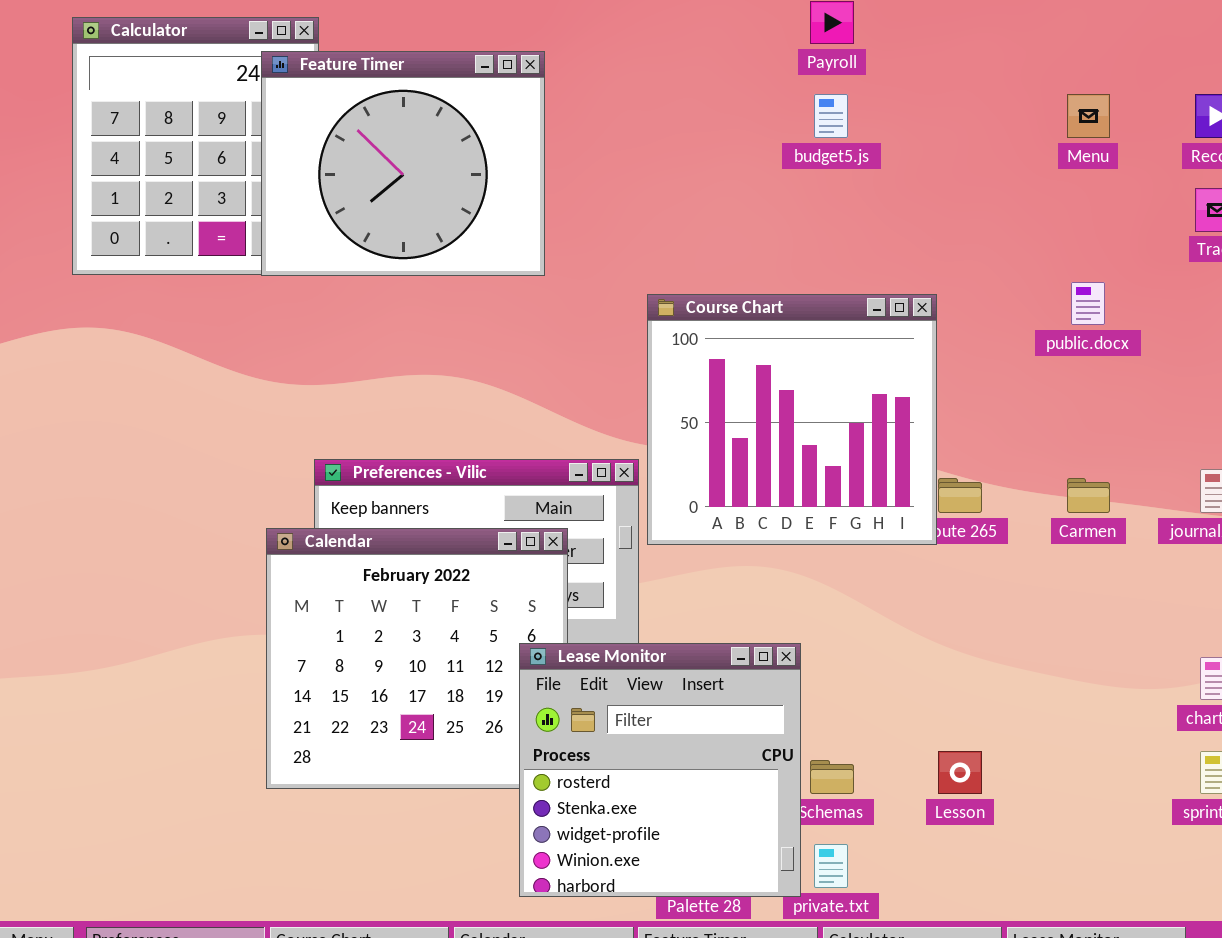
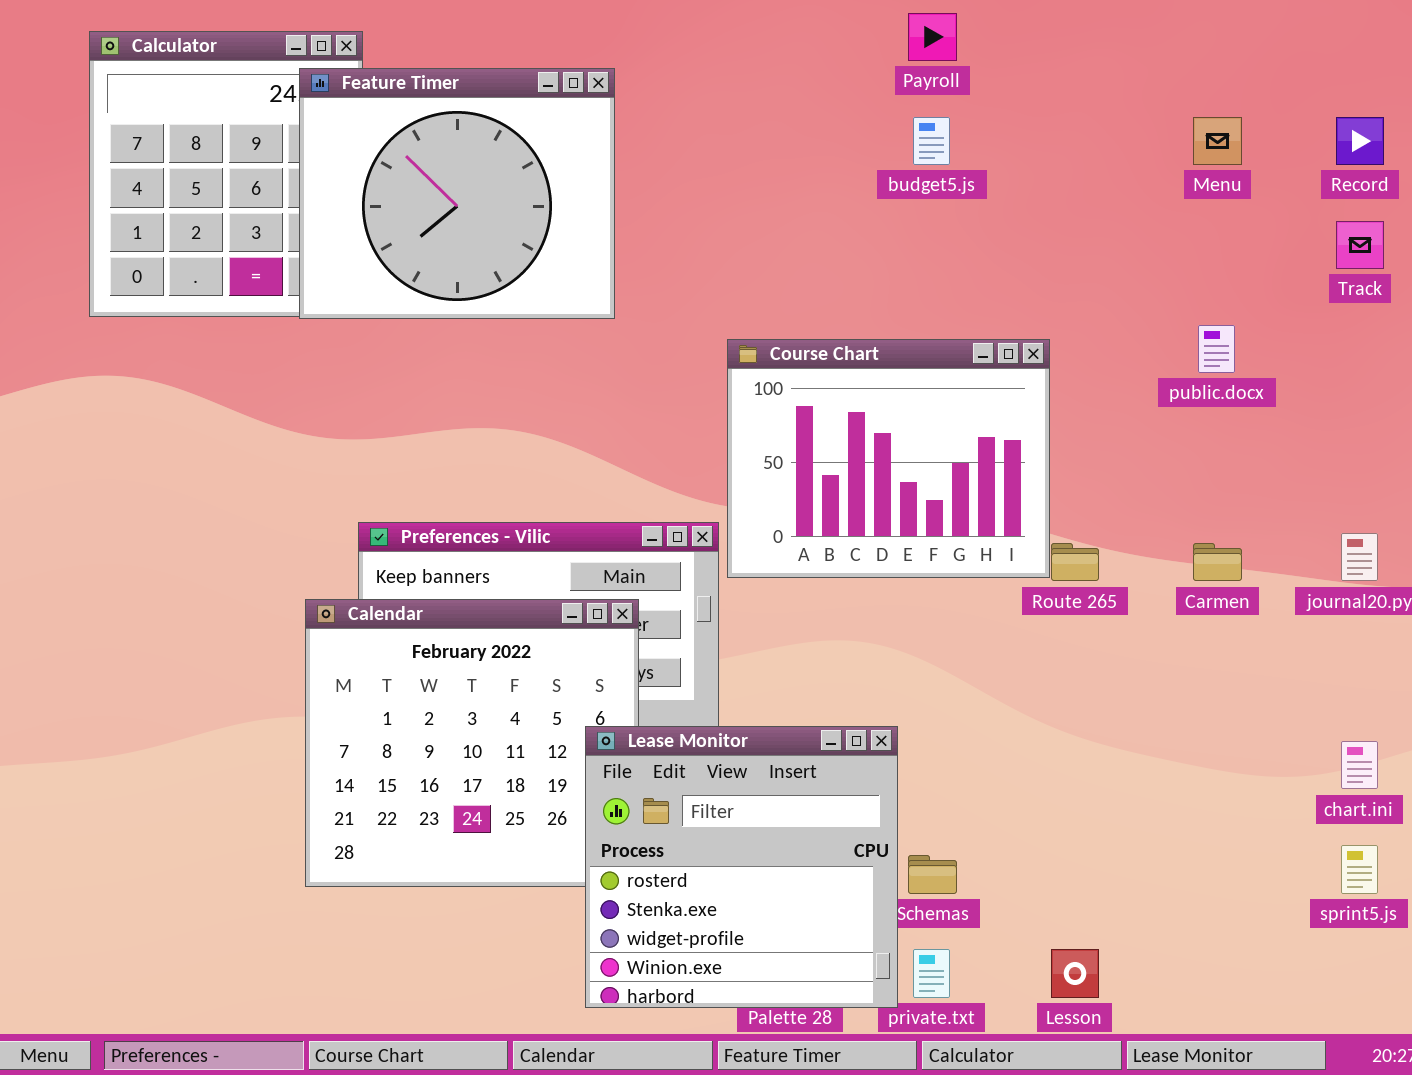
Course Chart: [647,294,937,545] -> [727,339,1050,578], resized
Lesson: [938,751,982,794] -> [1051,949,1099,998], moved

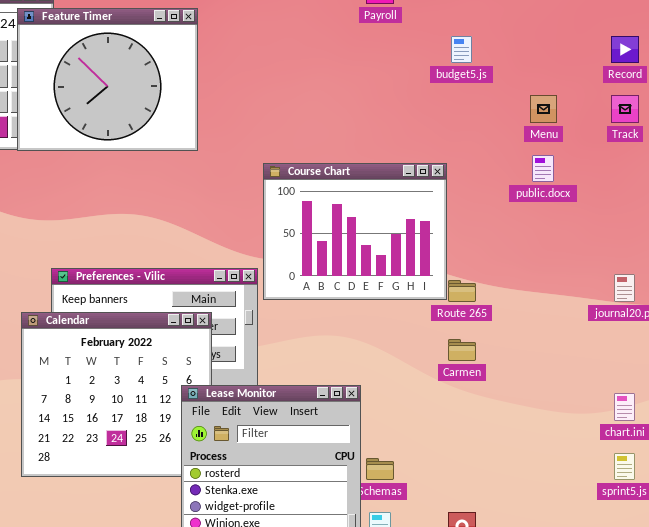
budget5.js: [913,117,950,165] -> [451,36,472,63], moved
Menu: [1193,117,1242,165] -> [530,95,557,123], moved
Carmen: [1193,543,1242,581] -> [448,339,476,361], moved

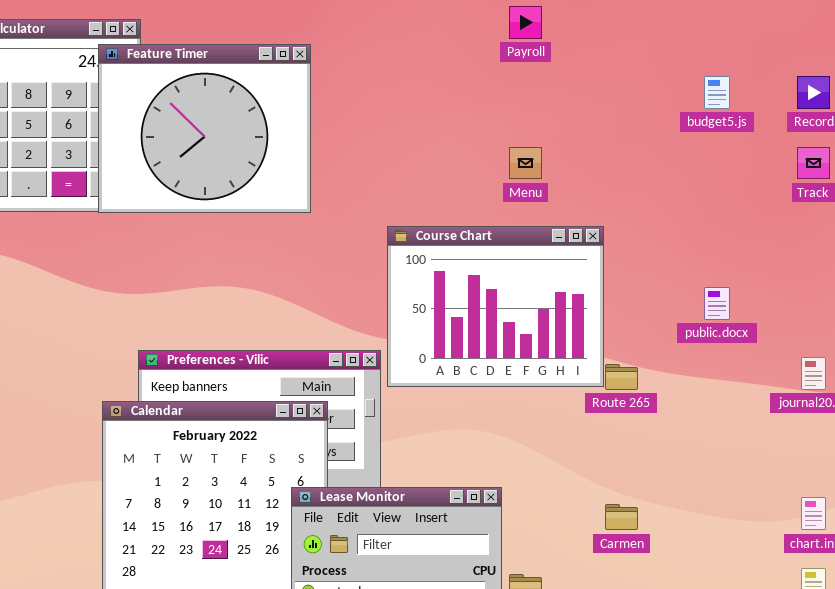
budget5.js: [451,36,472,63] -> [704,76,730,109], moved
Menu: [530,95,557,123] -> [509,147,542,179], moved
public.docx: [532,155,554,182] -> [704,287,730,320], moved
Carmen: [448,339,476,361] -> [605,504,638,530], moved

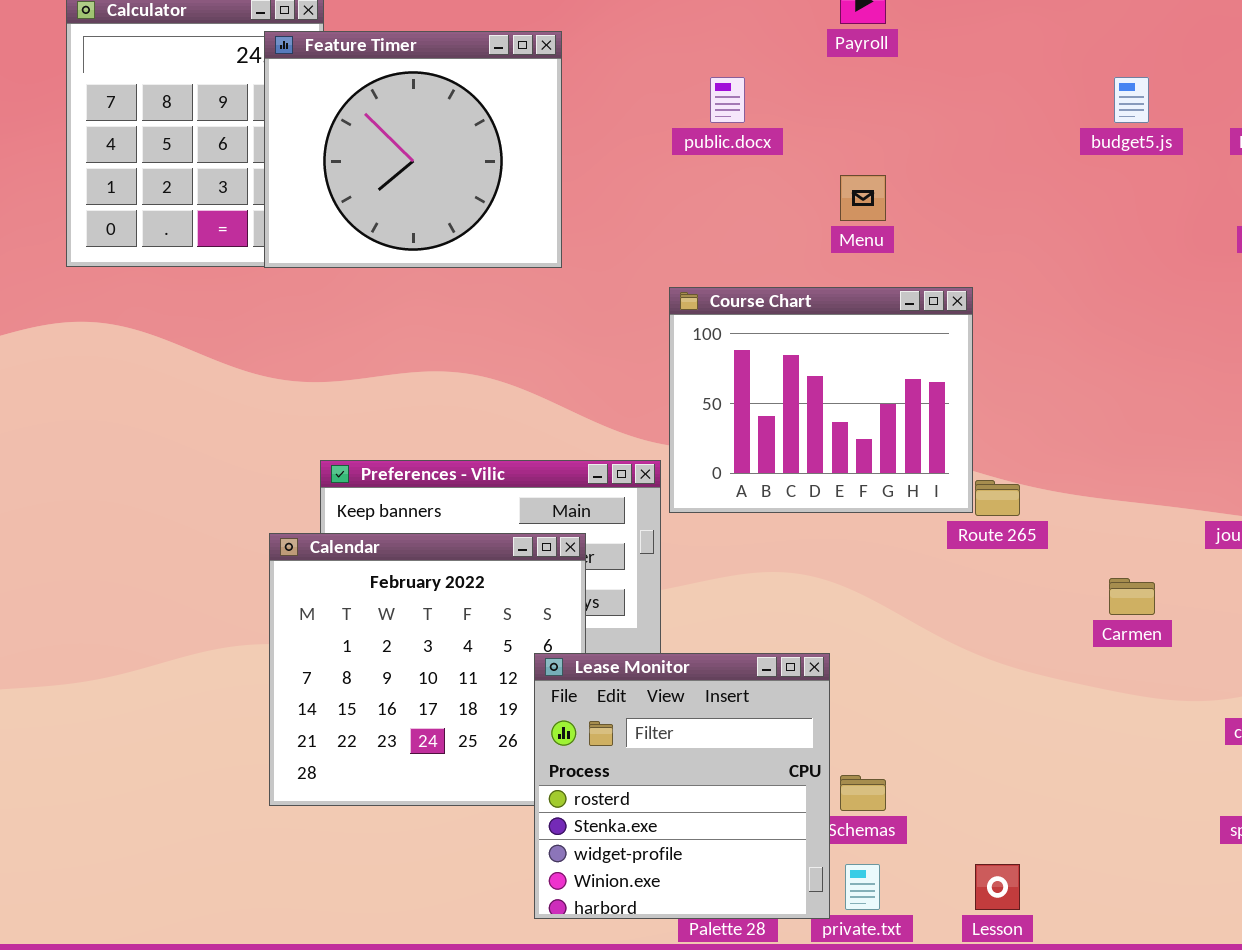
public.docx: [704,287,730,320] -> [710,77,745,123], moved
Carmen: [605,504,638,530] -> [1109,578,1155,615], moved

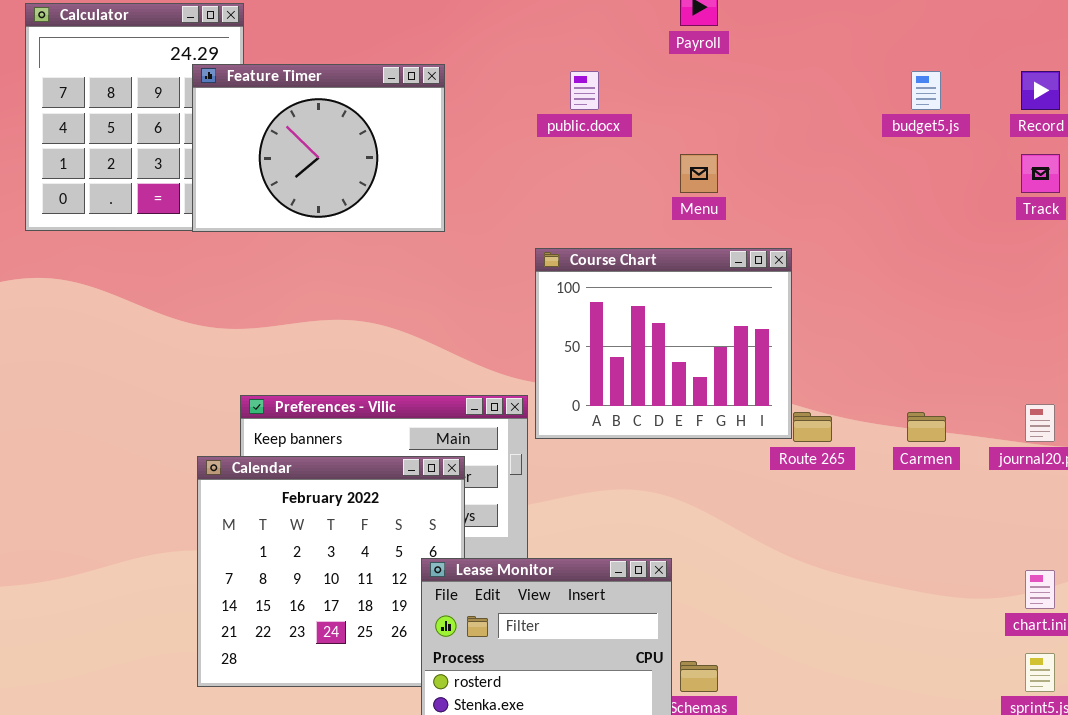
Feature Timer: [264,31,562,268] -> [192,64,445,232], resized
Carmen: [1109,578,1155,615] -> [907,412,946,442], moved

